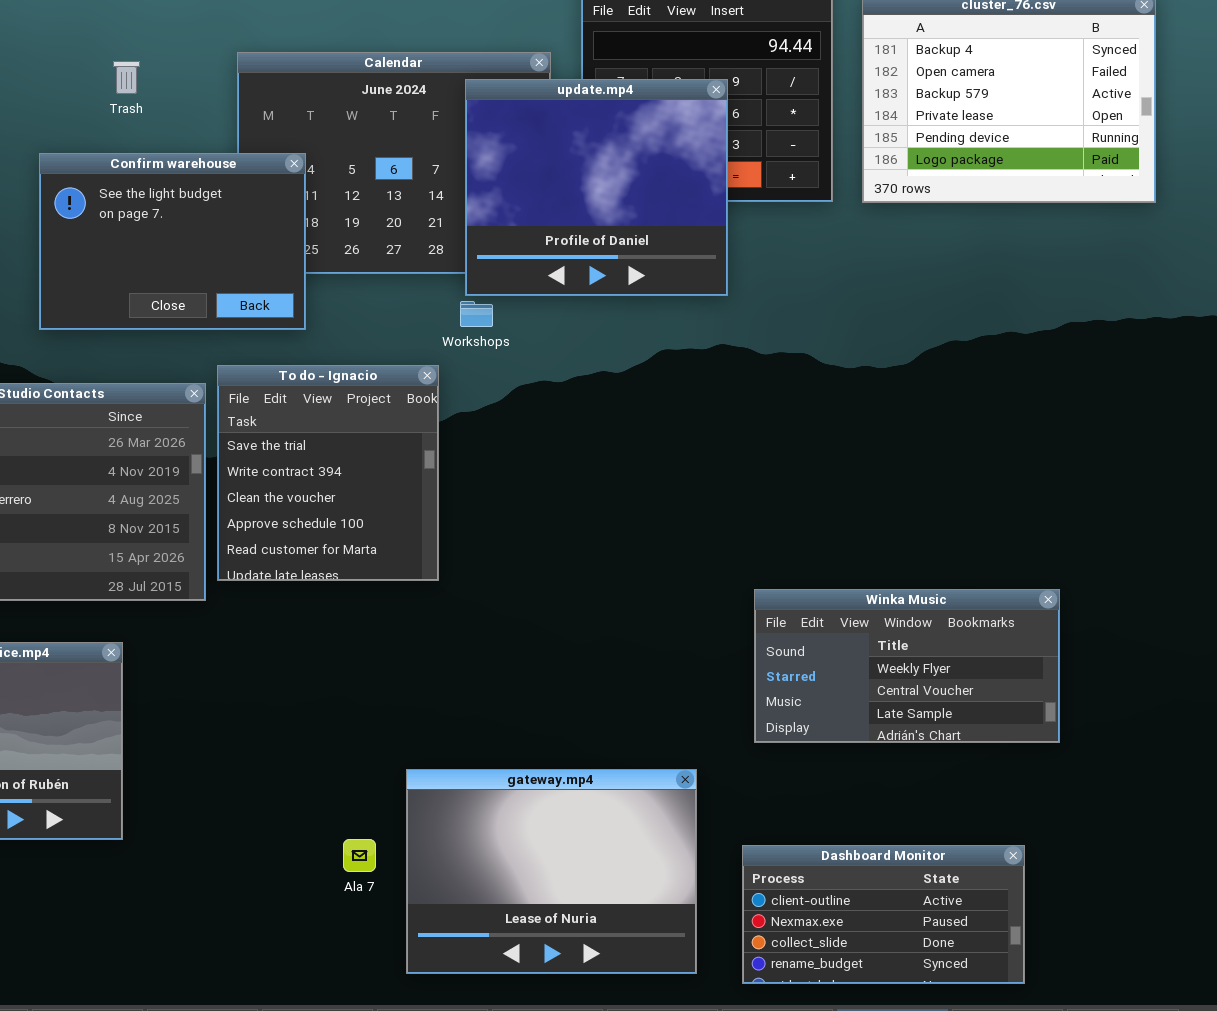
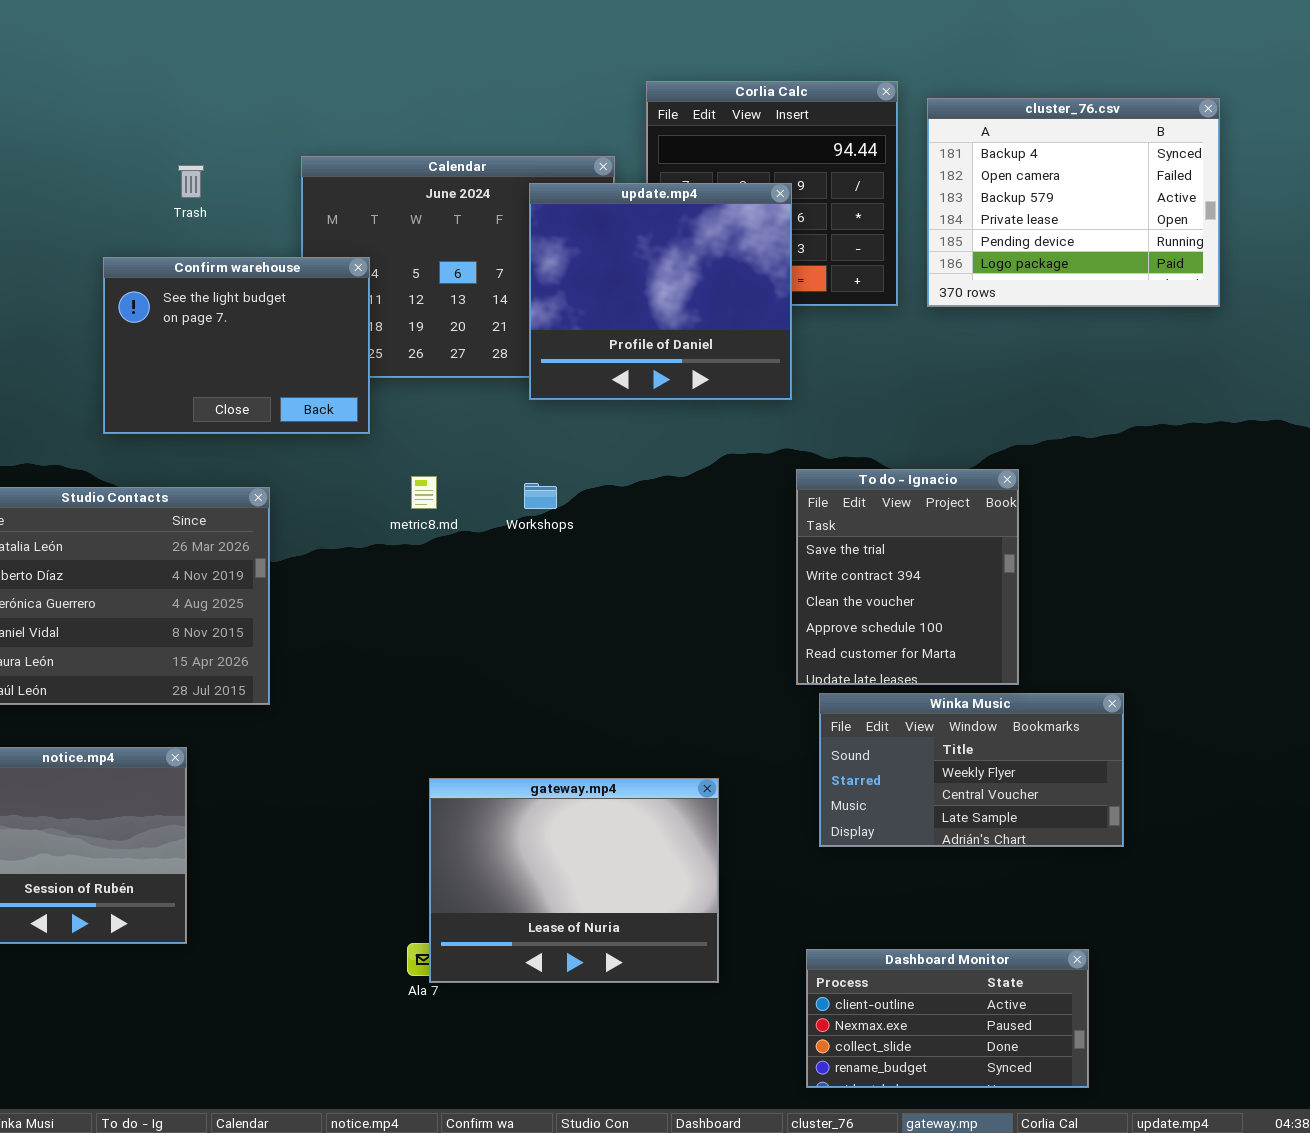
Workshops: [460,301,493,327] -> [524,483,557,509], moved
To do - Ignacio: [217,365,439,581] -> [796,469,1019,685], moved
gateway.mp4: [406,769,697,974] -> [429,778,719,983], moved

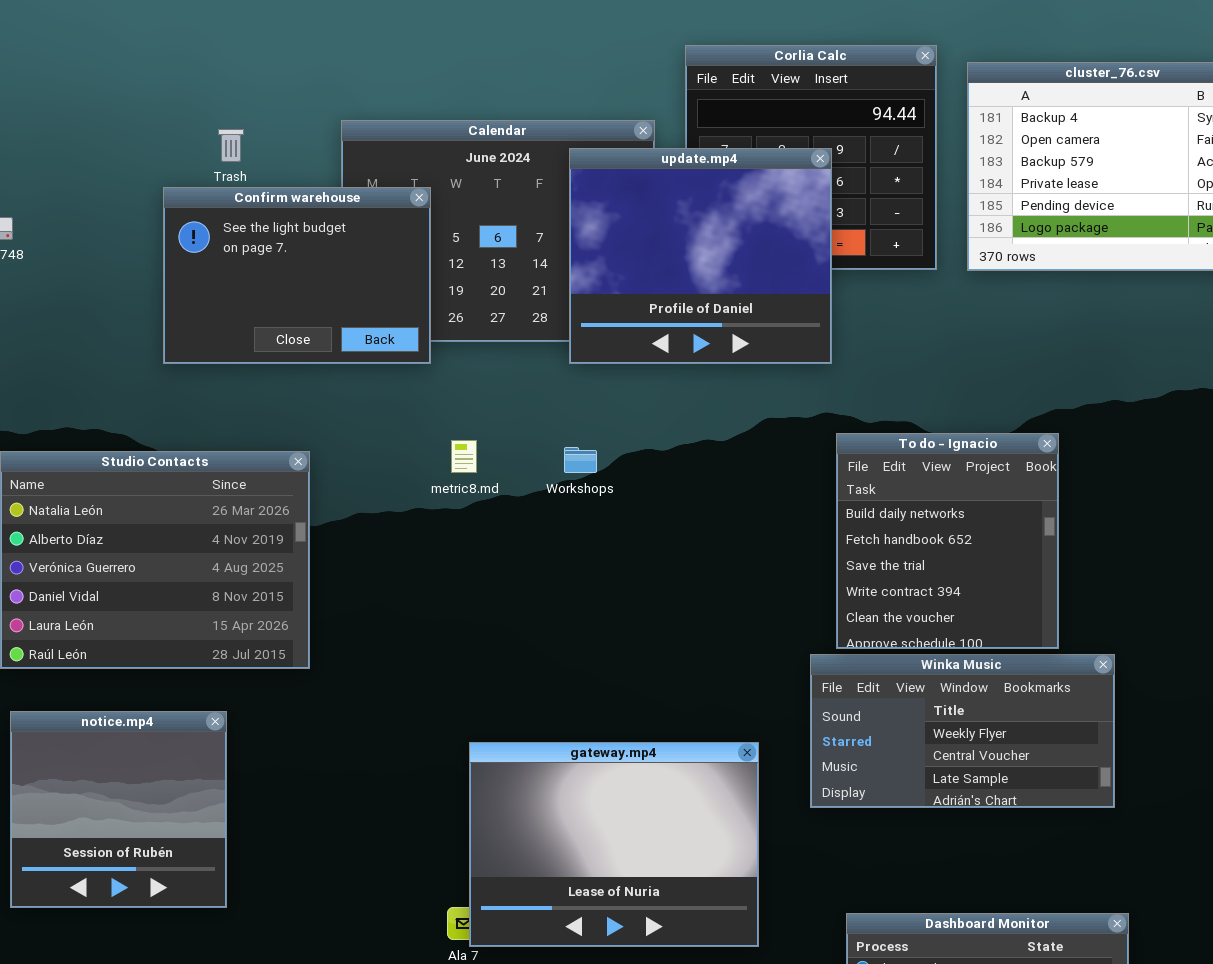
Confirm warehouse: [103,257,370,434] -> [163,187,431,364], moved
To do - Ignacio: [796,469,1019,685] -> [836,433,1059,649], scrolled up 2 rows
Winka Music: [819,693,1124,847] -> [810,654,1115,808], moved

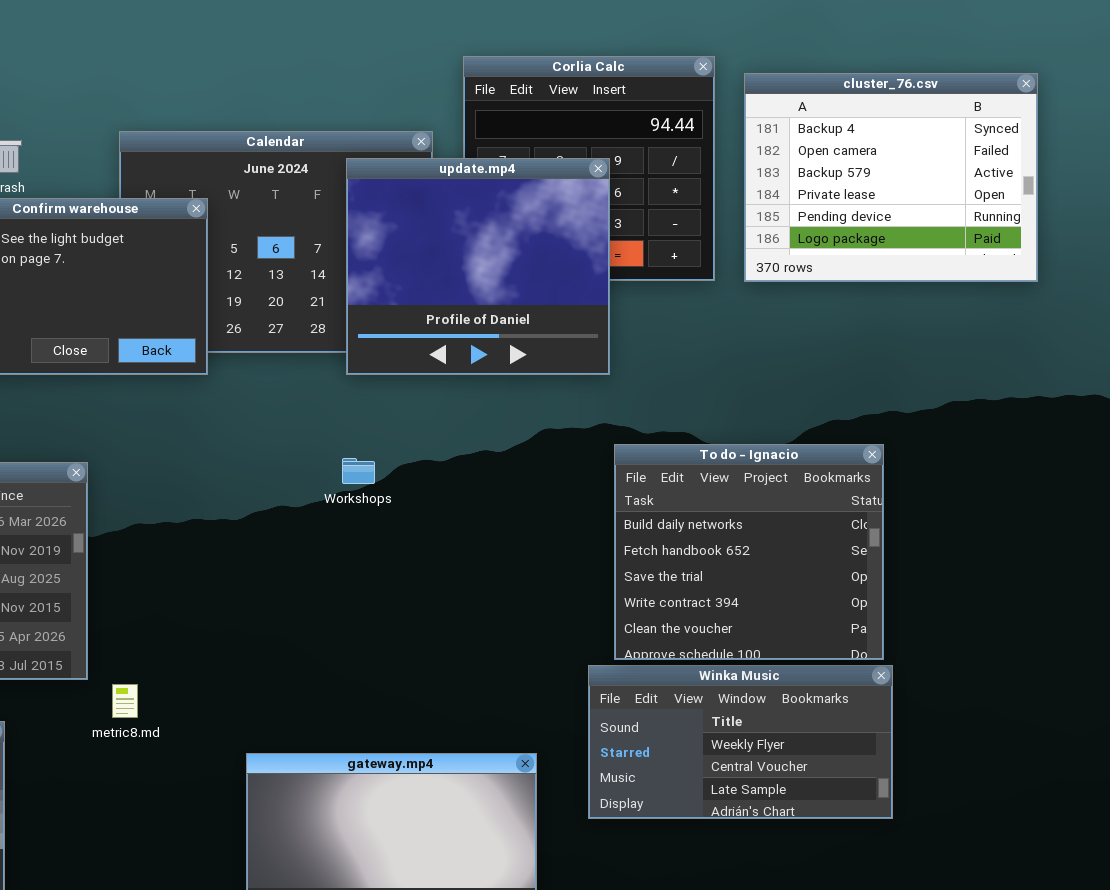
To do - Ignacio: [836,433,1059,649] -> [614,444,884,660], resized
metric8.md: [451,440,477,473] -> [112,684,138,718], moved

